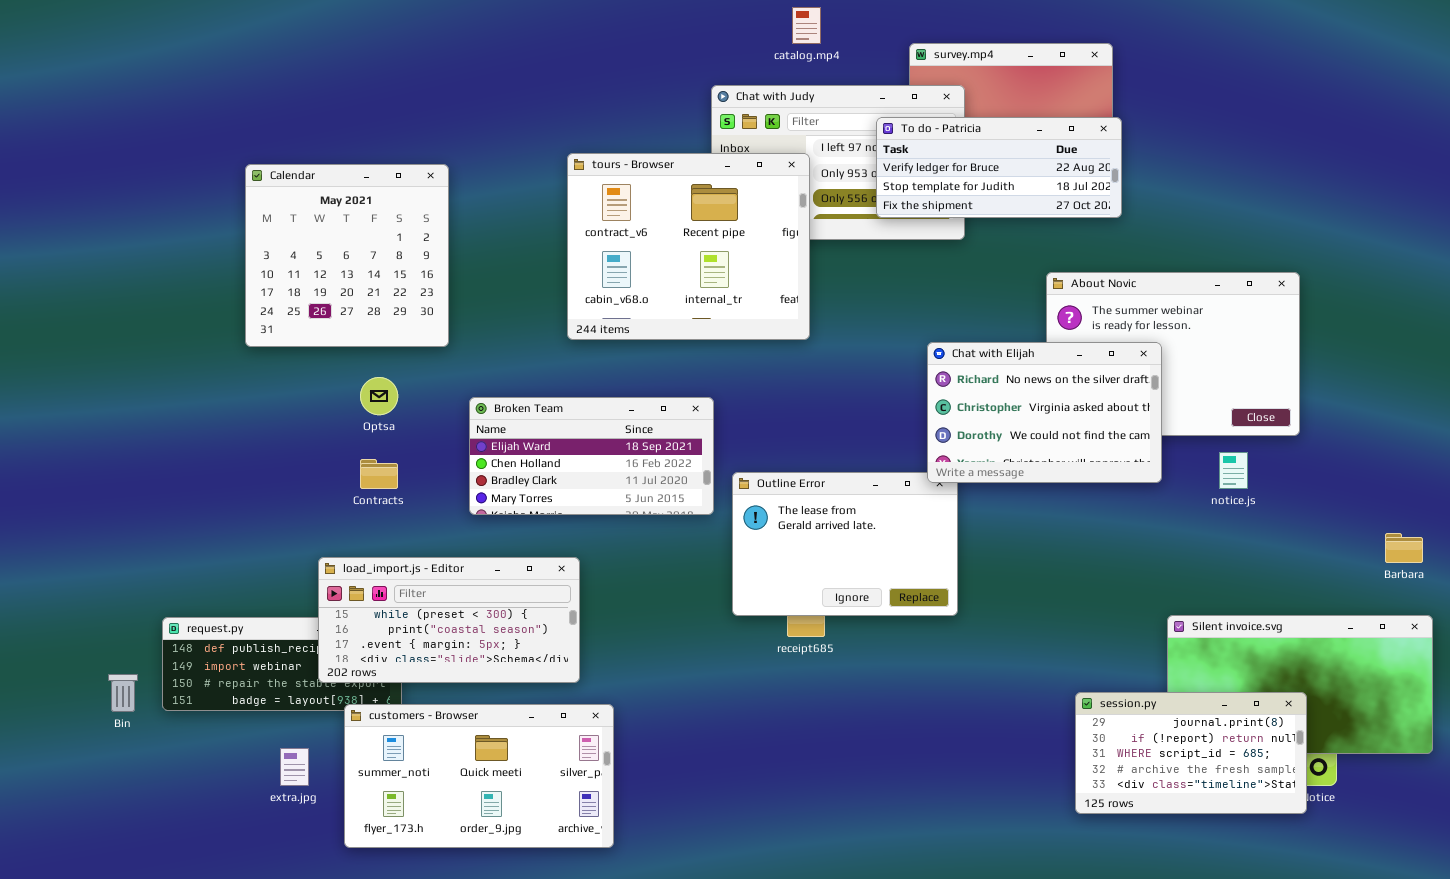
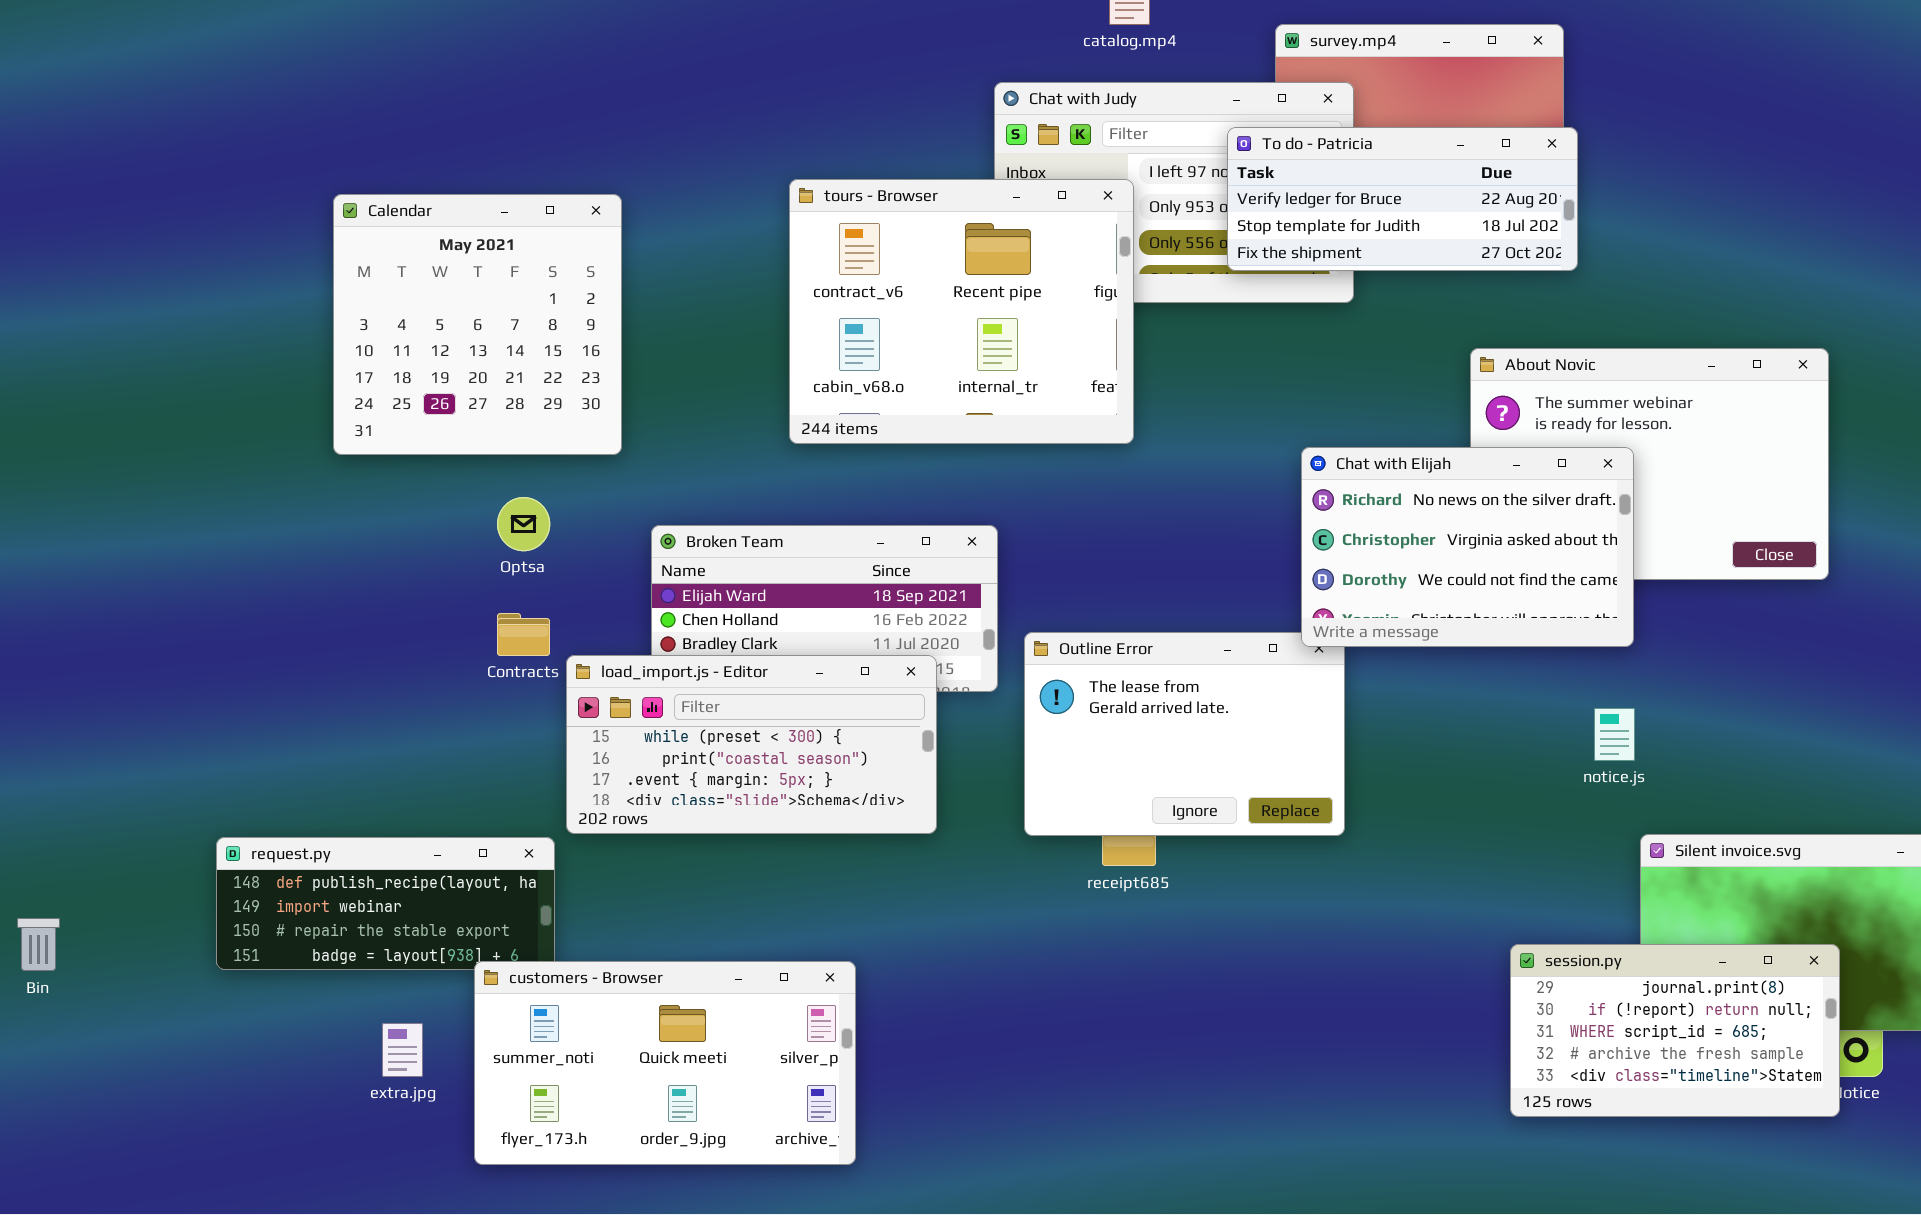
notice.js: [1219,452,1248,489] -> [1594,708,1635,761], moved
load_import.js - Editor: [318,557,580,683] -> [566,655,937,834], moved
Bin: [108,674,138,712] -> [17,918,60,971], moved

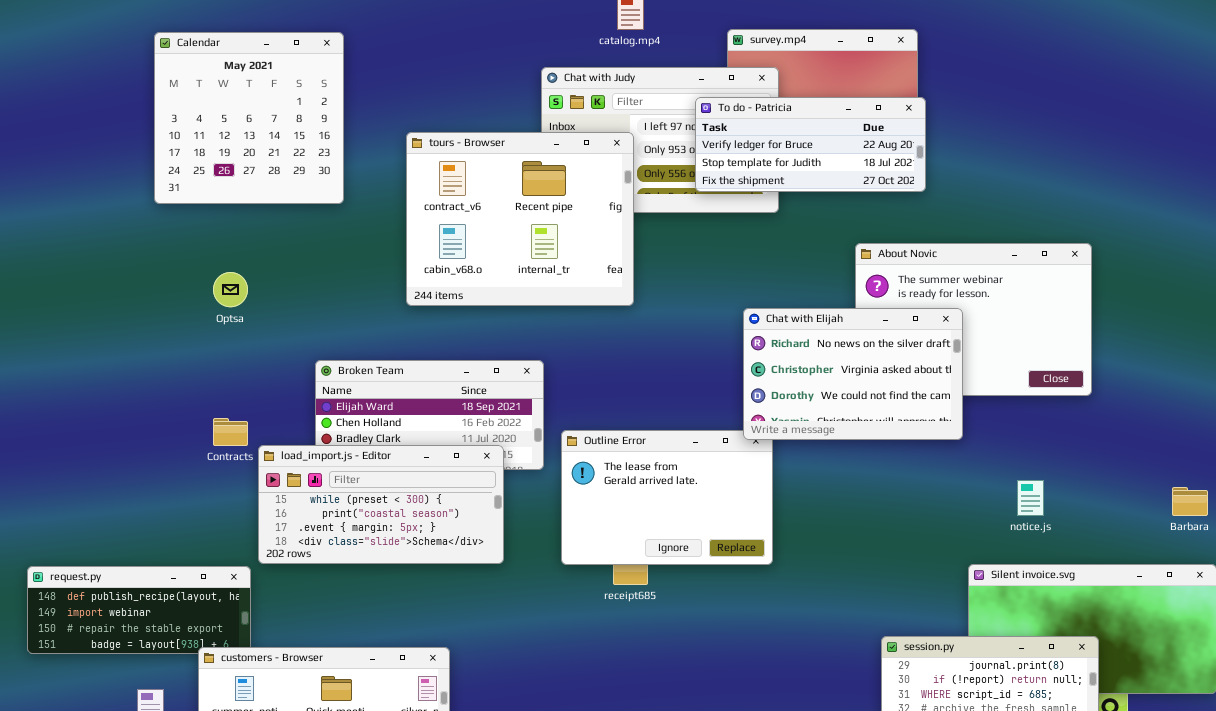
Calendar: [333,194,622,455] -> [154,32,344,204], moved
Optsa: [497,497,550,551] -> [213,272,248,307], moved
notice.js: [1594,708,1635,761] -> [1017,480,1044,516], moved

